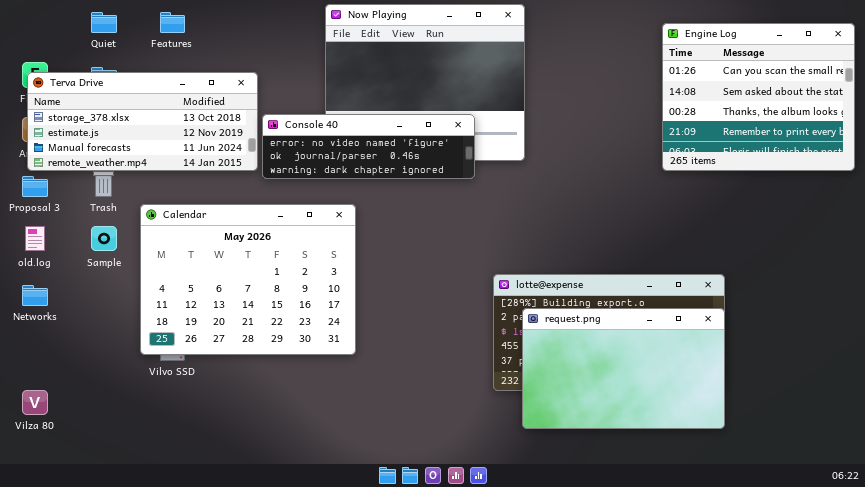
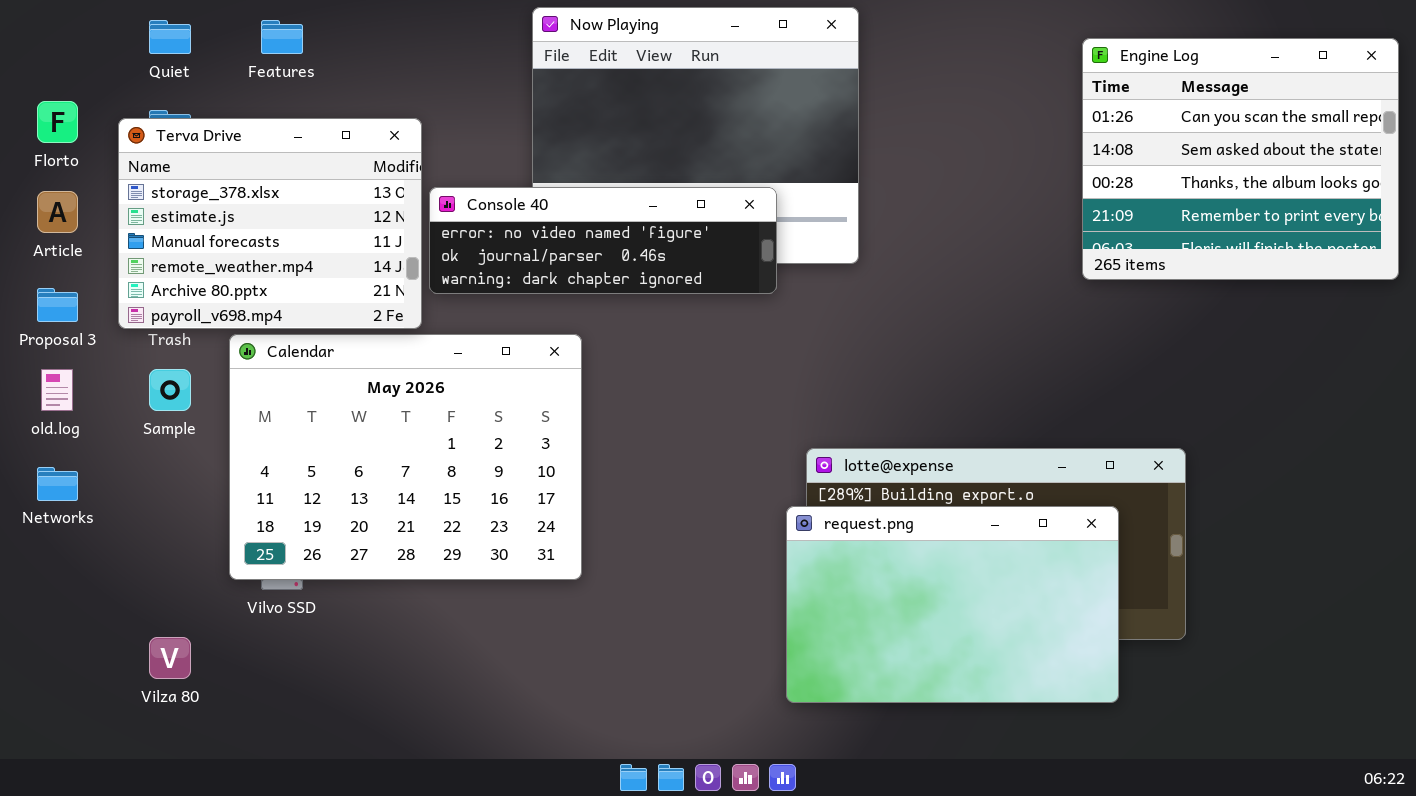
Terva Drive: [27,72,258,171] -> [118,118,422,329], resized
request.png: [522,308,725,429] -> [786,506,1119,703], moved
Vilza 80: [22,390,48,415] -> [149,637,191,679], moved

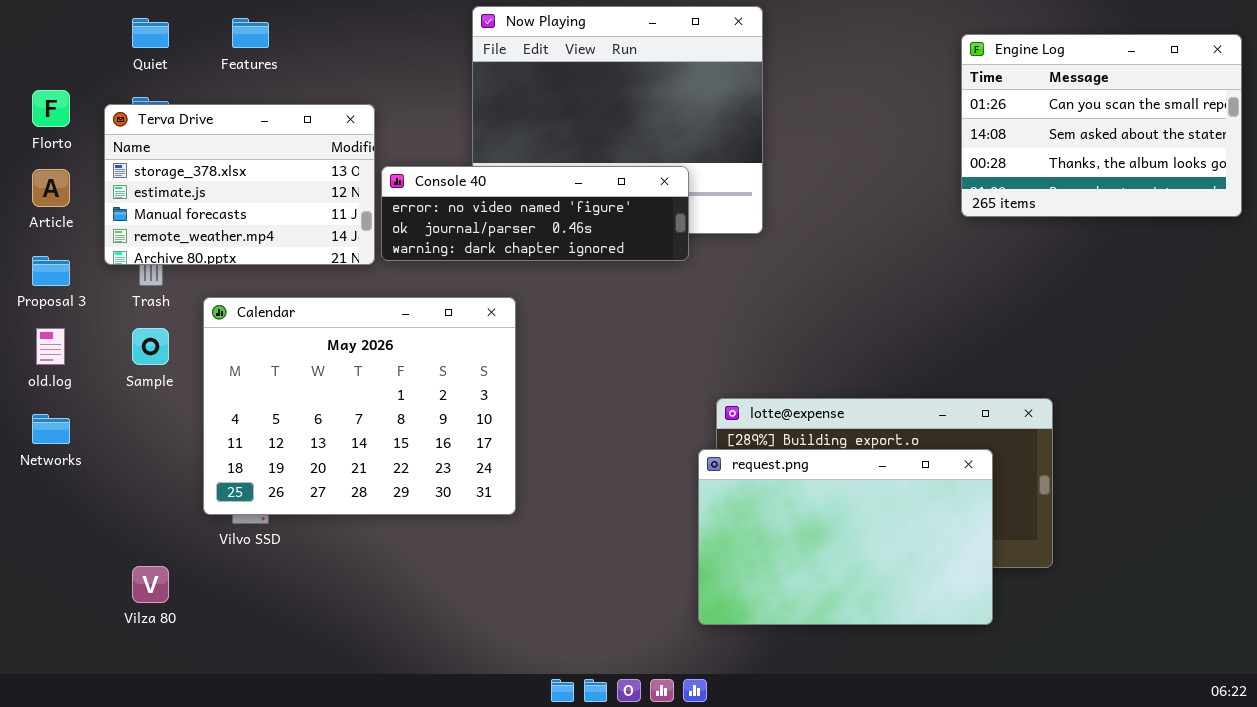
Engine Log: [1082,38,1399,280] -> [961,34,1242,217], resized
Terva Drive: [118,118,422,329] -> [104,104,375,265], resized

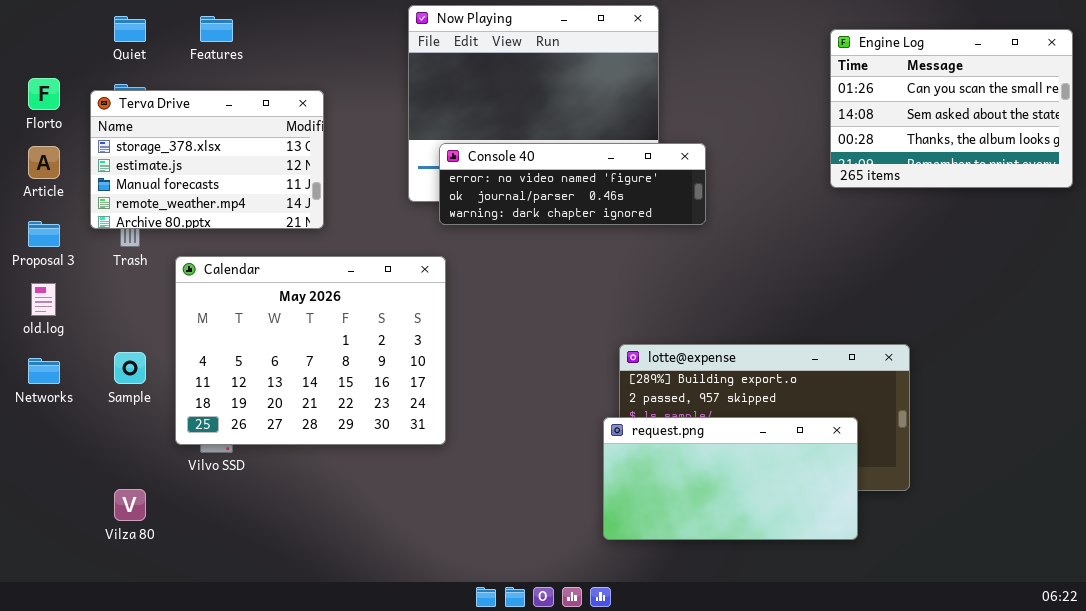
Console 40: [381,166,689,261] -> [439,143,706,225], moved
Sample: [132,328,169,365] -> [114,352,146,384], moved
request.png: [698,449,993,625] -> [603,417,858,540], resized

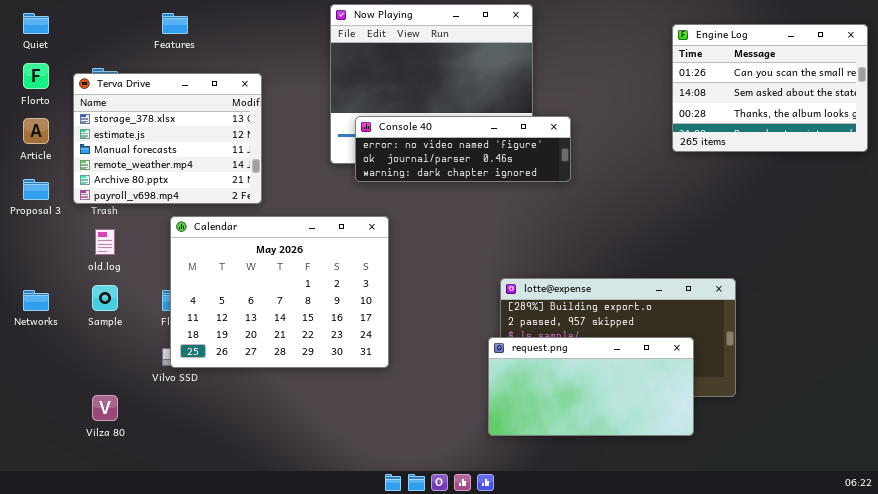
Quiet: [114,16,146,42] -> [23,13,49,34], moved
Terva Drive: [90,90,324,229] -> [73,73,262,204], resized
Calendar: [175,256,446,445] -> [170,216,389,368], moved
old.log: [31,283,56,316] -> [95,229,115,255], moved

